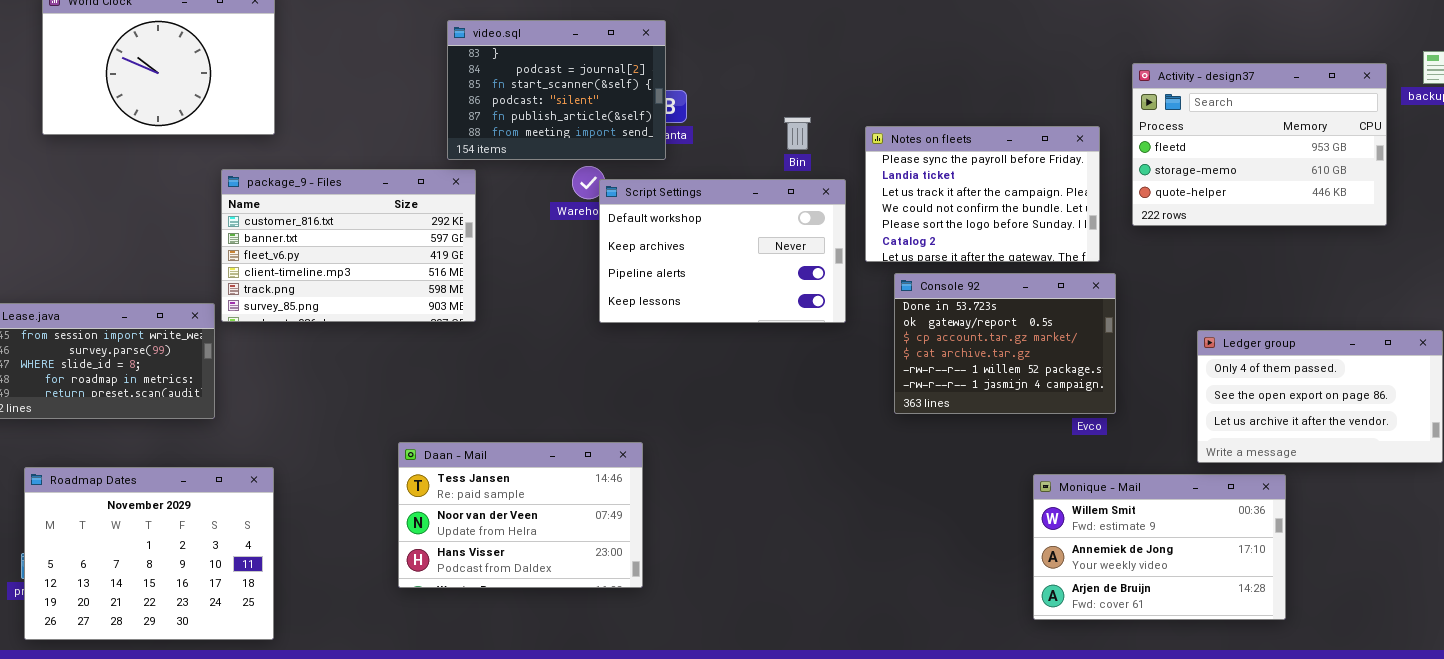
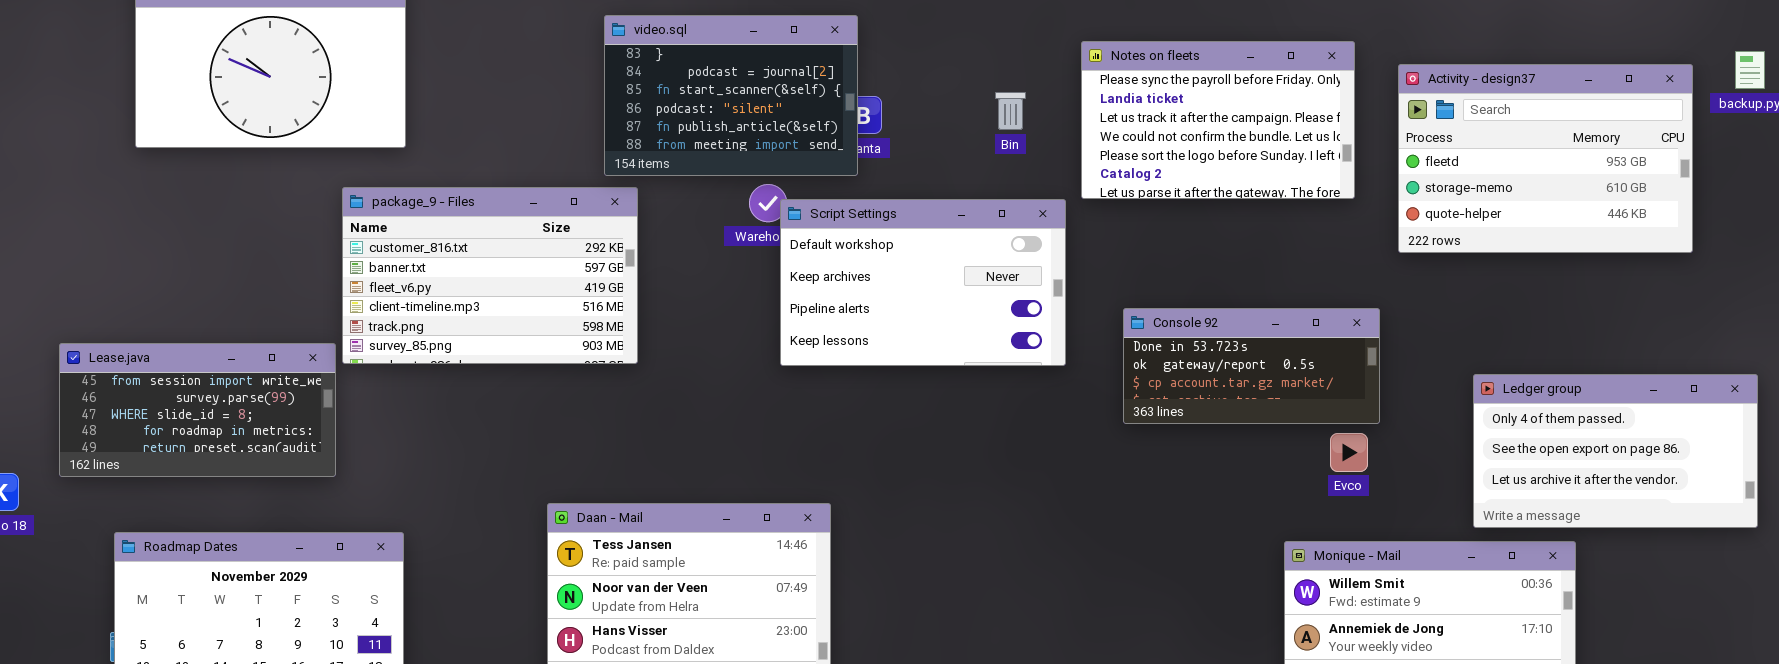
Bin: [784,117,811,150] -> [995,92,1026,130], moved
Notes on fleets: [865,126,1100,262] -> [1081,41,1355,199], moved
Console 92: [894,273,1116,414] -> [1123,308,1380,424], resized

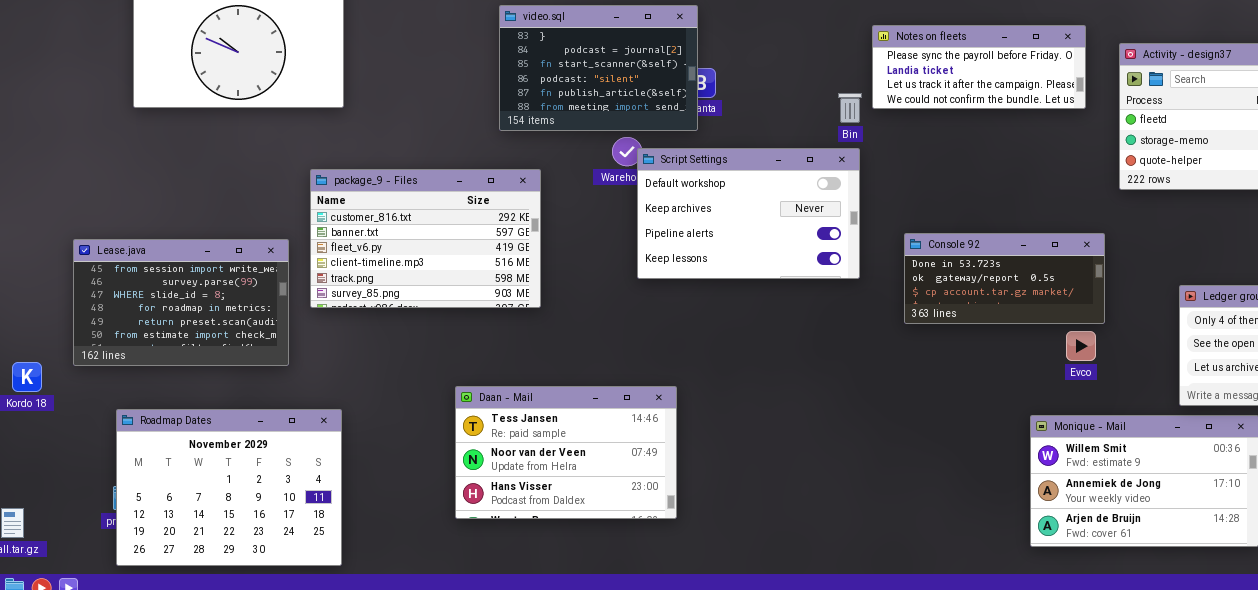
Notes on fleets: [1081,41,1355,199] -> [872,25,1086,109], resized
Bin: [995,92,1026,130] -> [838,93,862,123], moved
package_9 - Files: [342,187,638,364] -> [310,169,541,308], moved
Lease.java: [59,343,336,477] -> [73,239,289,366], resized

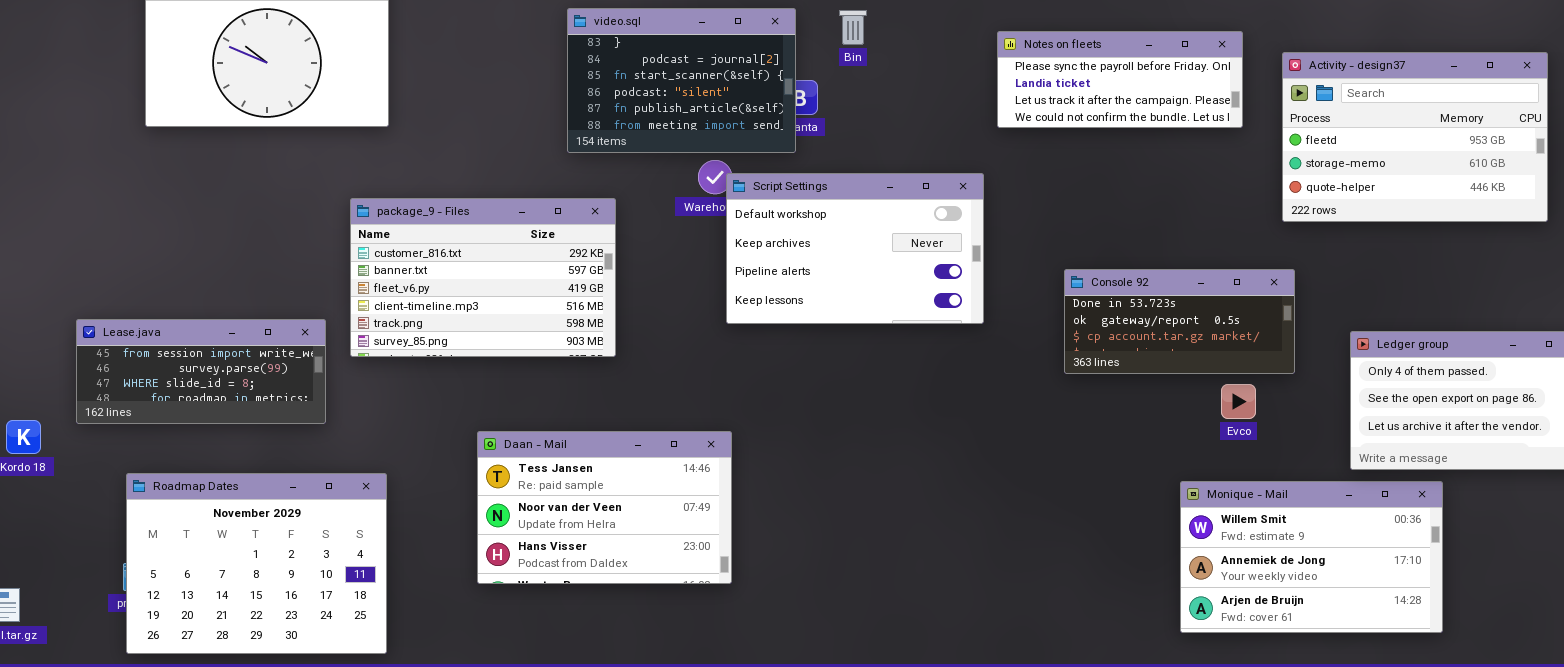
Bin: [838,93,862,123] -> [839,10,867,45], moved
Console 92: [904,233,1105,324] -> [1064,269,1295,374], moved
Lease.java: [73,239,289,366] -> [76,319,326,424], resized
Daan - Mail: [455,386,677,519] -> [477,431,732,584], moved

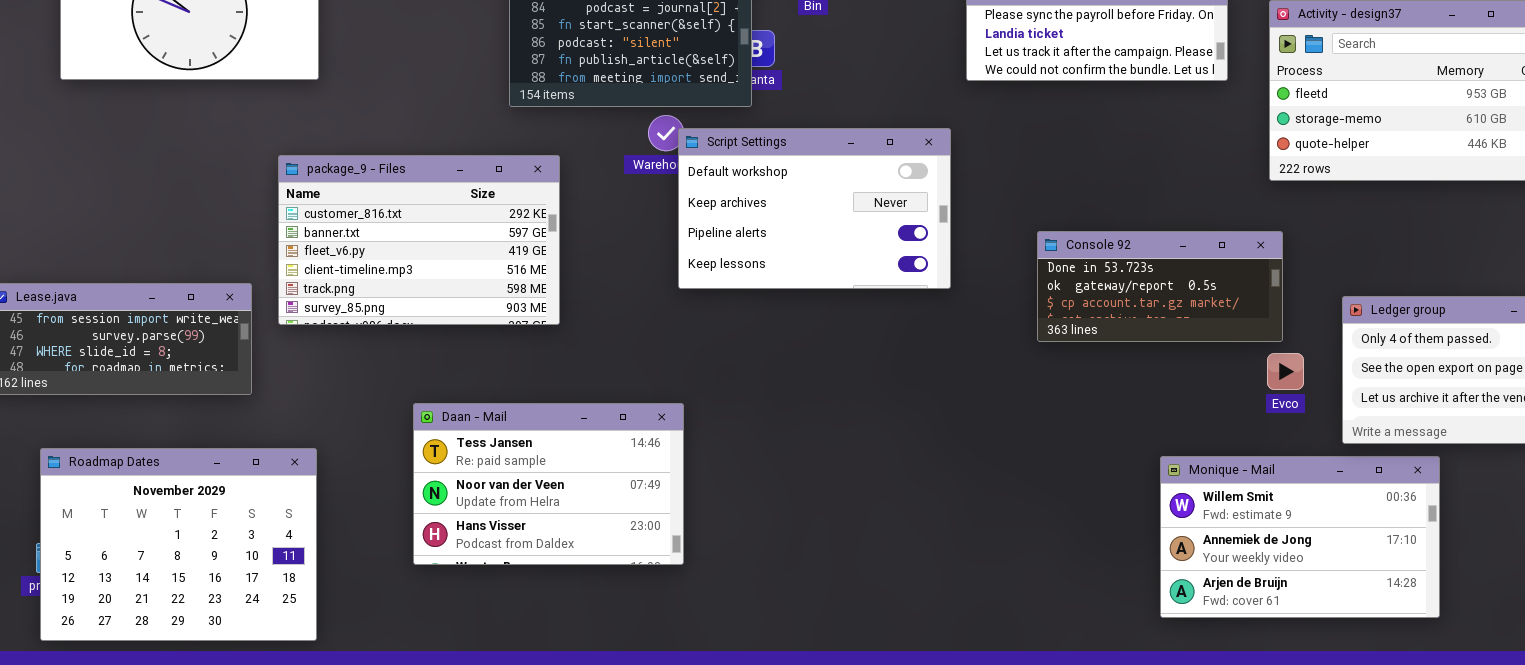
Evco: [1221,384,1256,419] -> [1267,353,1304,390], moved

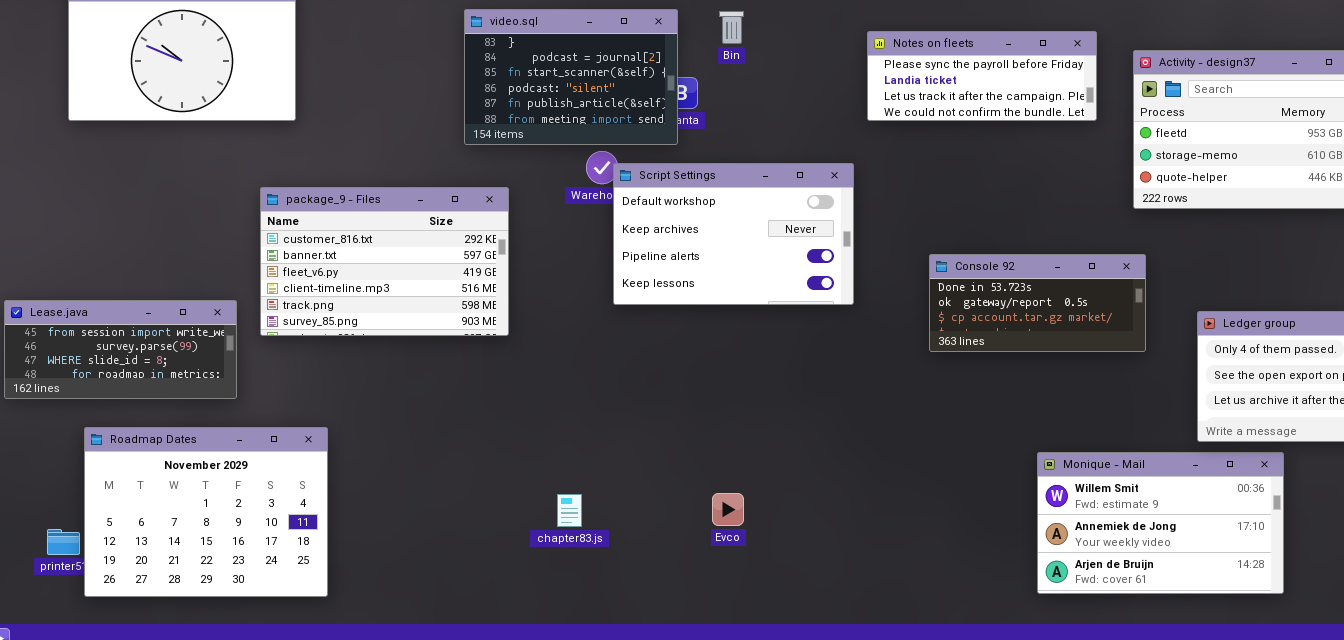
Evco: [1267,353,1304,390] -> [712,493,744,526], moved
Daan - Mail: [413,403,684,565] -> none, closed
Roadmap Dates: [40,448,317,641] -> [84,427,328,597], moved

